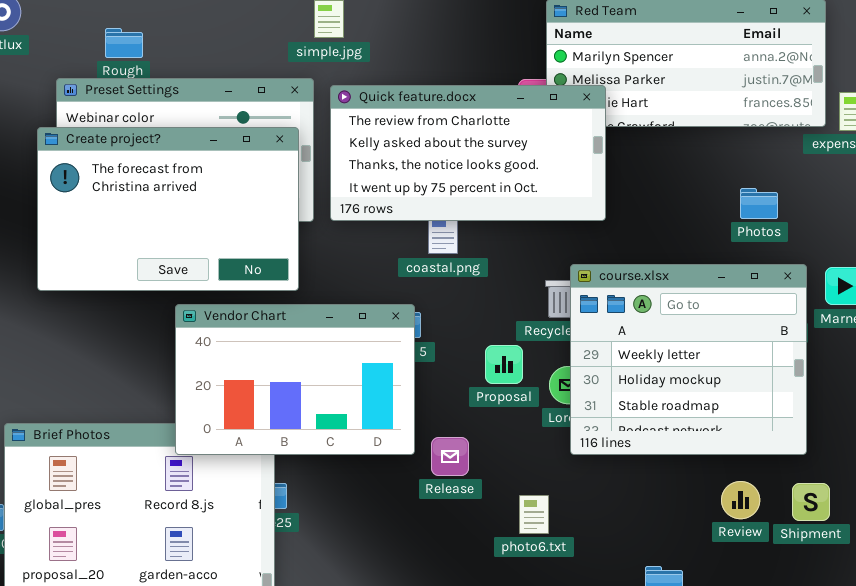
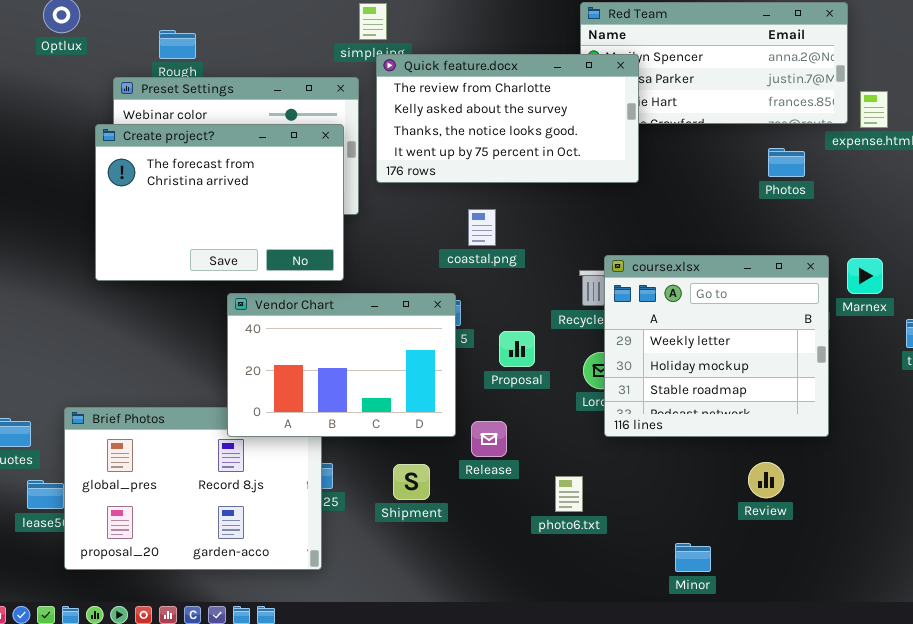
Quick feature.docx: [330,85,606,221] -> [376,54,639,183], moved
Photos: [740,188,778,219] -> [768,148,805,177], moved
Proposal: [485,345,523,384] -> [499,331,535,367], moved
Shipment: [792,483,830,521] -> [393,464,430,500], moved

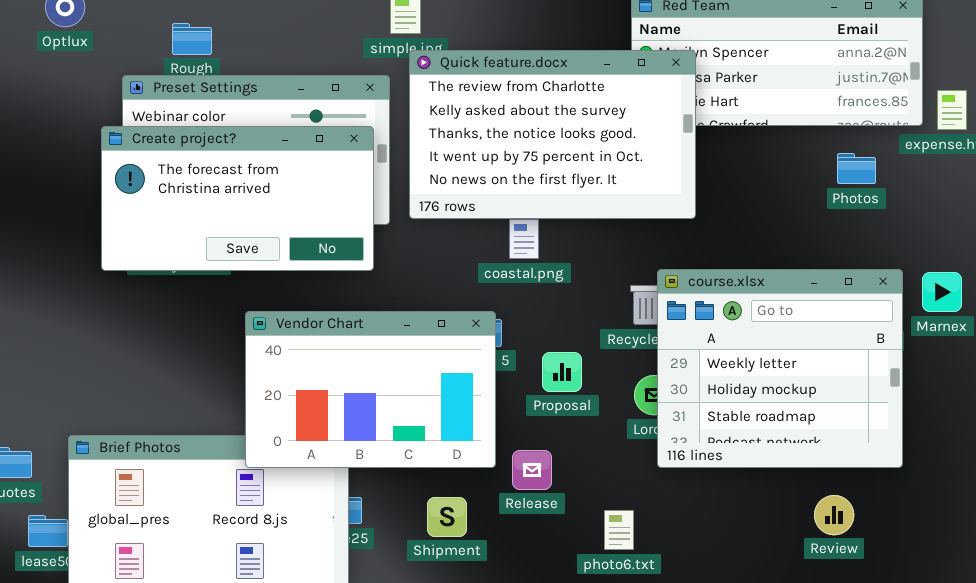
Quick feature.docx: [376,54,639,183] -> [409,50,696,219], resized
Create project?: [95,124,344,281] -> [101,126,374,271], resized

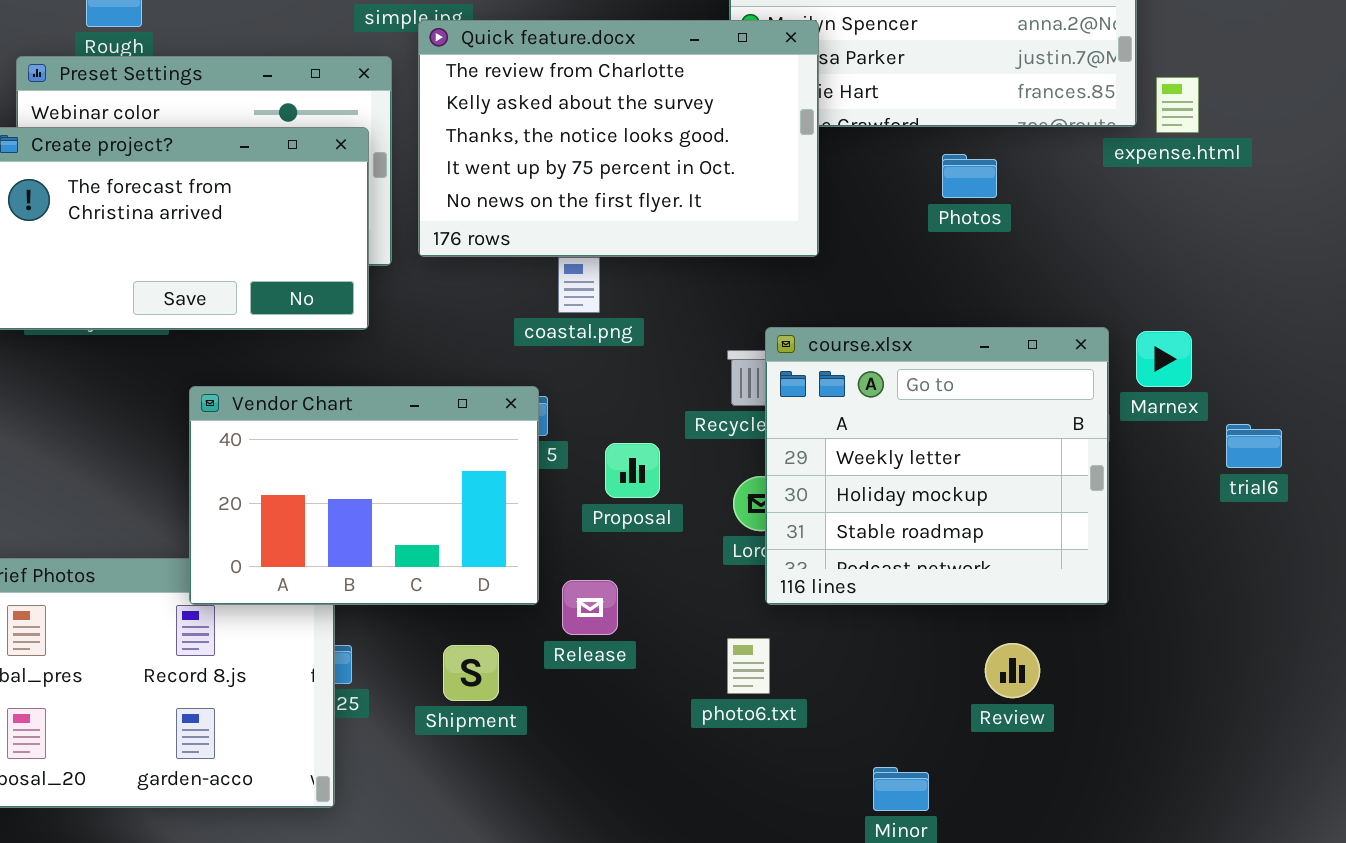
Photos: [837,153,876,184] -> [942,154,997,198], moved
photo6.txt: [604,510,634,550] -> [727,638,770,694], moved

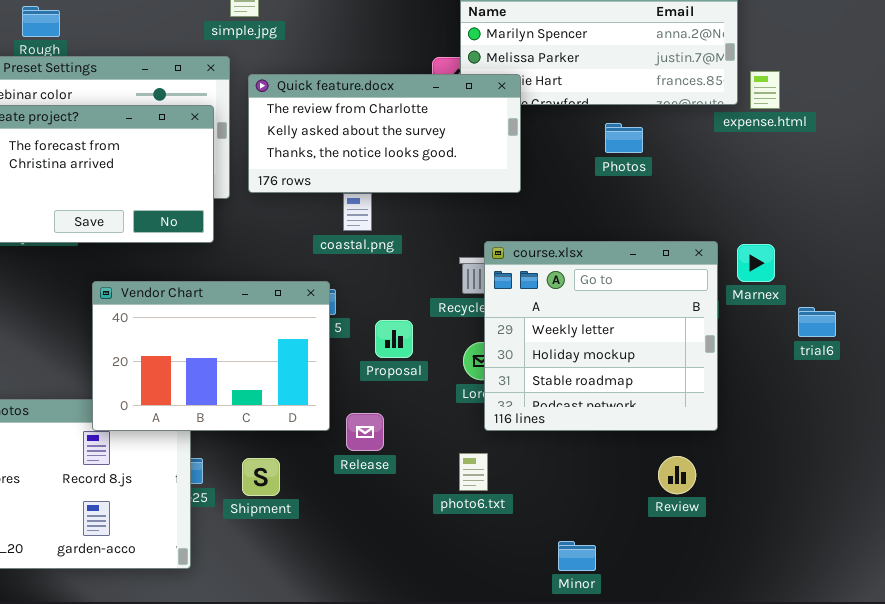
Quick feature.docx: [418,20,819,257] -> [248,74,521,193], resized
Review: [985,643,1040,698] -> [658,456,696,494], moved
Shipment: [443,645,499,701] -> [242,458,280,496], moved

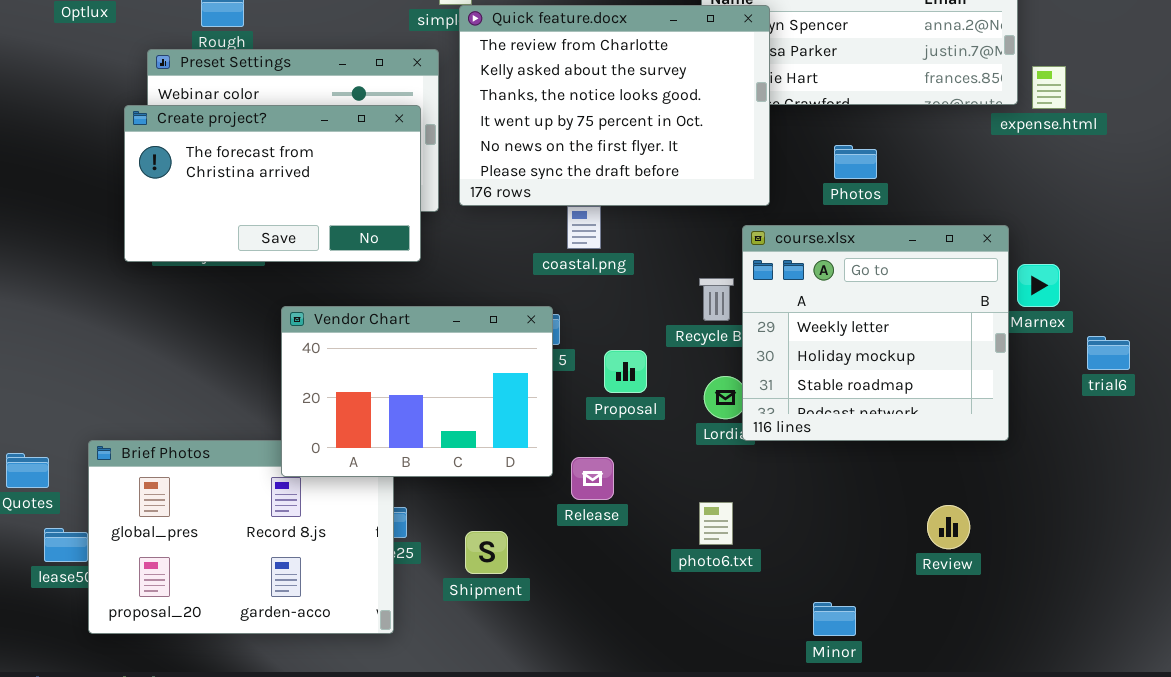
Quick feature.docx: [248,74,521,193] -> [459,5,770,206], resized
Photos: [605,123,643,153] -> [834,145,877,179], moved
course.xlsx: [484,241,718,431] -> [742,225,1009,441], moved
Shipment: [242,458,280,496] -> [465,531,508,574], moved

